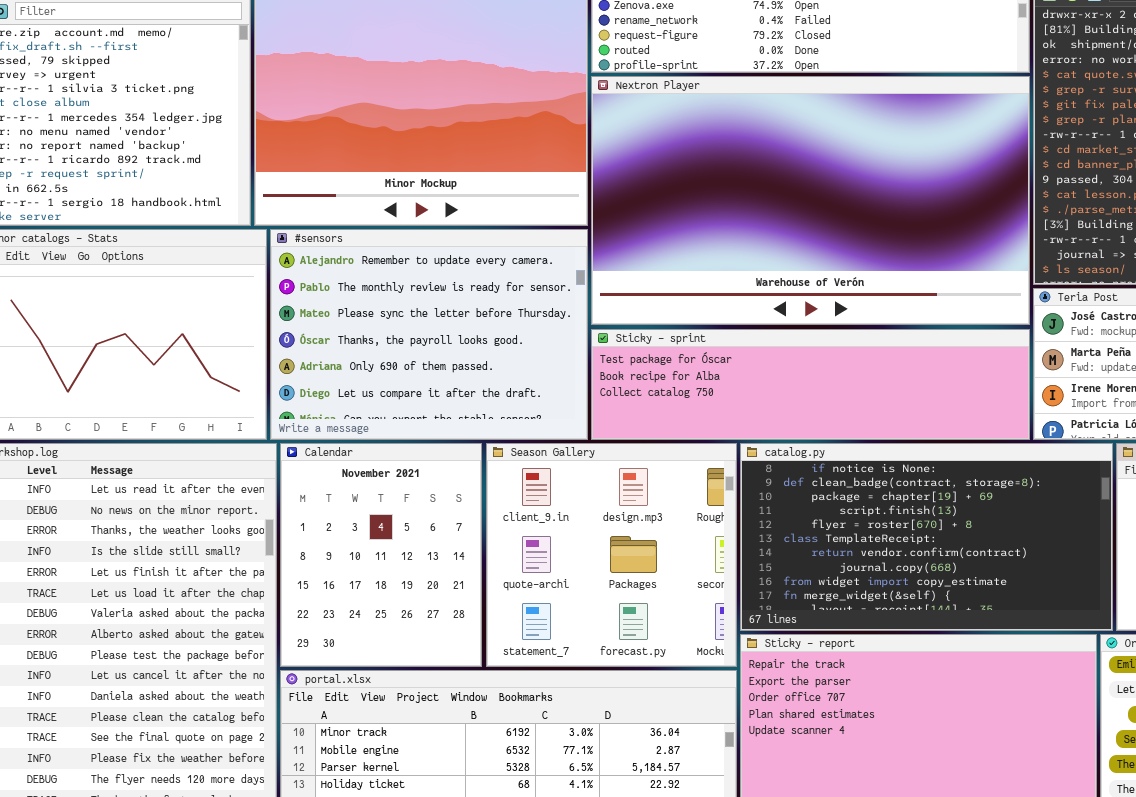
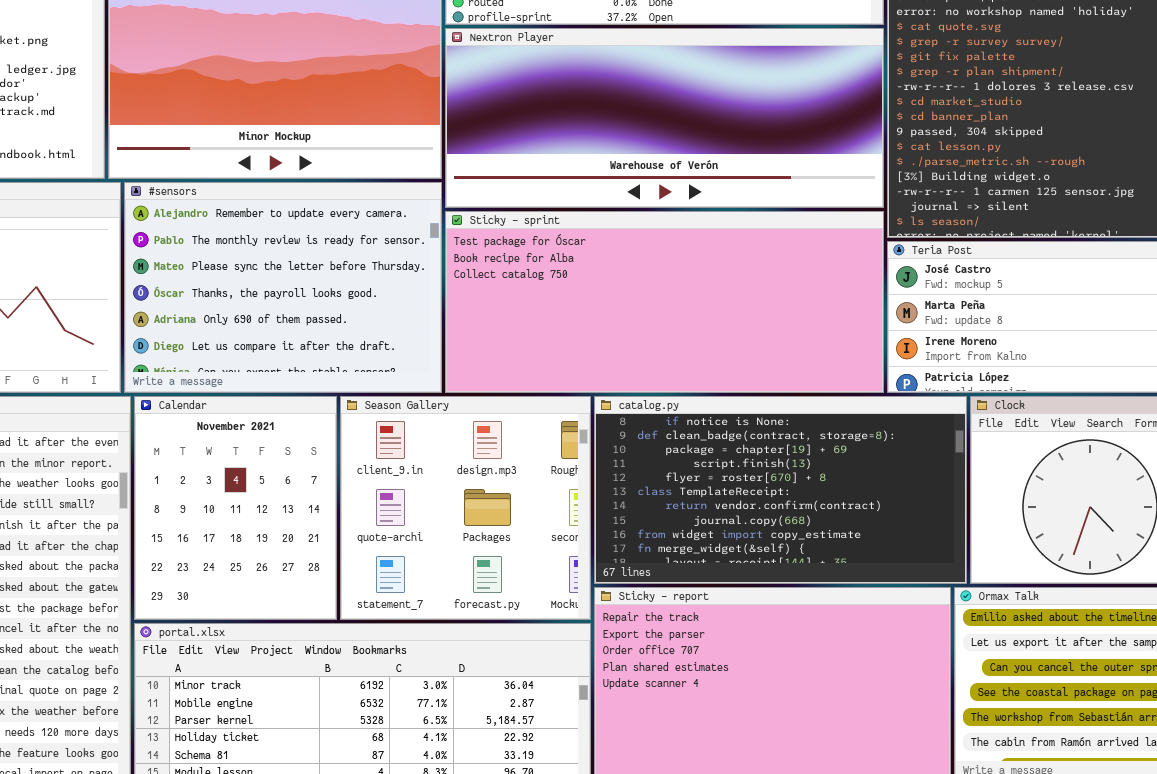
Nextron Player: [591,76,1030,325] -> [445,28,884,208], resized
Sticky - sprint: [591,329,1030,440] -> [445,211,884,393], resized

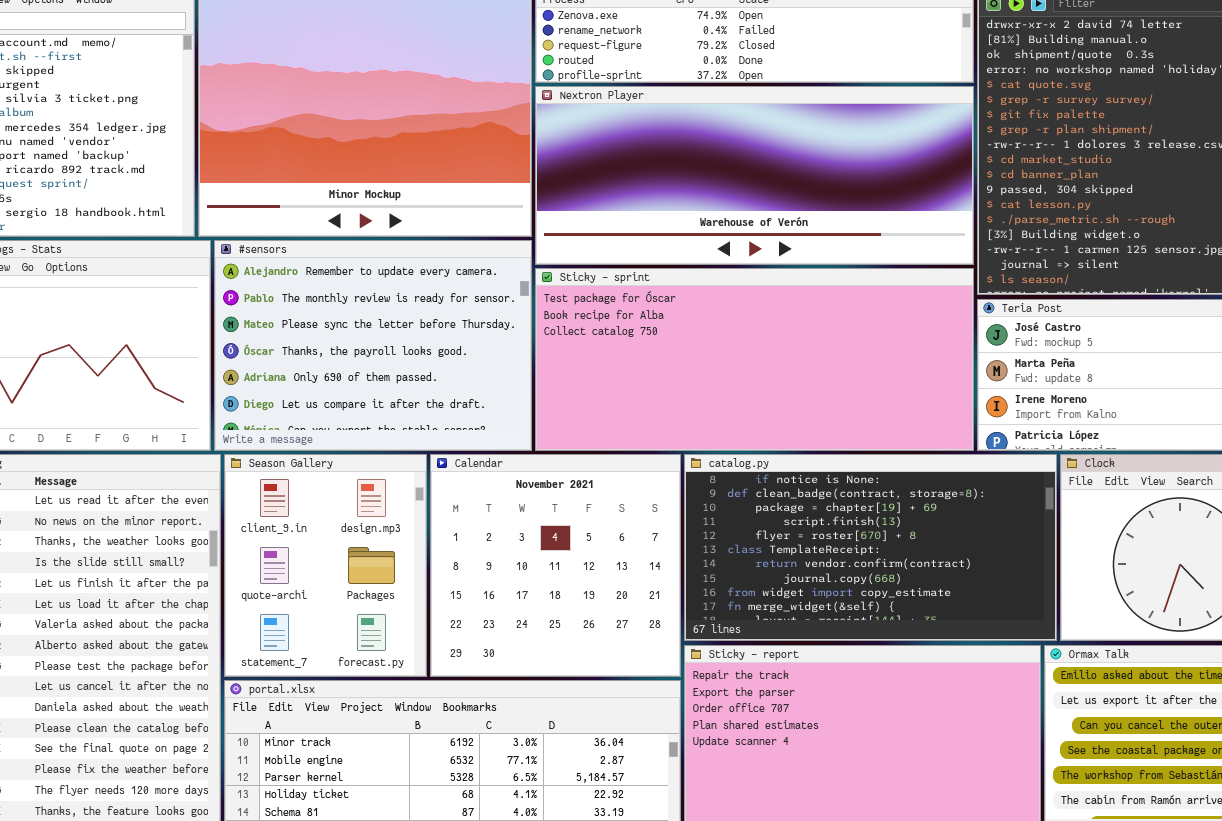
Calendar: [134,396,337,620] -> [430,454,681,677], moved, resized
Season Gallery: [340,396,591,620] -> [224,454,427,677], moved, resized

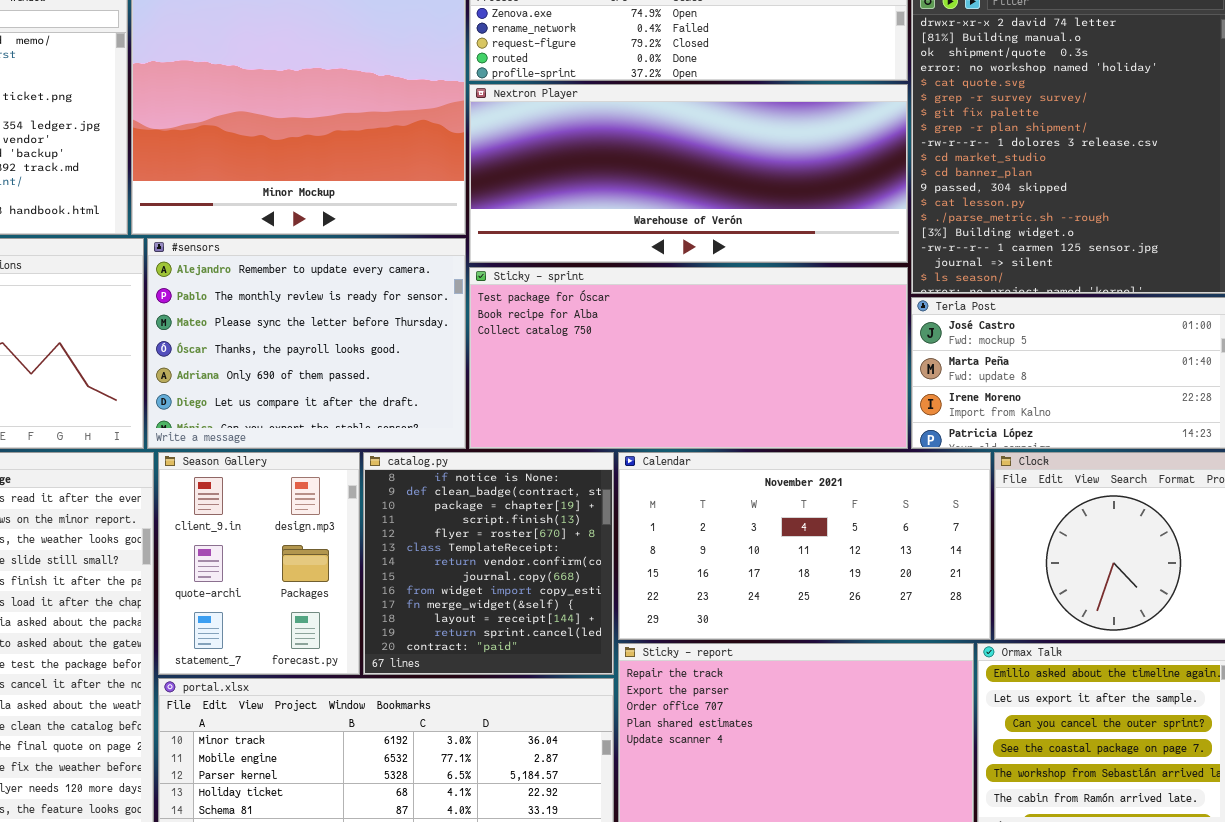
Calendar: [430,454,681,677] -> [618,452,991,640], moved, resized
catalog.py: [684,454,1057,641] -> [363,452,614,675], moved, resized

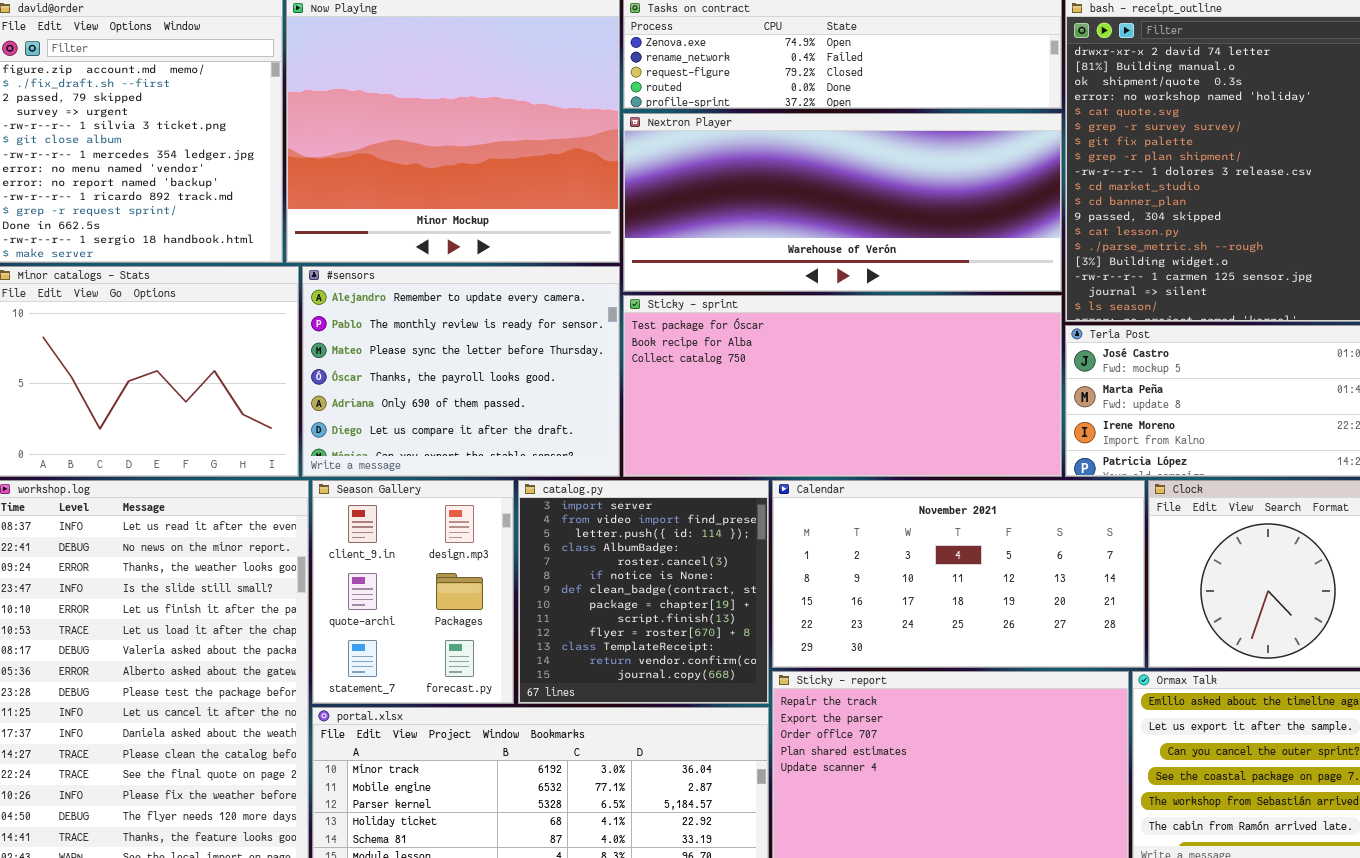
catalog.py: [363,452,614,675] -> [518,480,769,704], scrolled up 5 rows

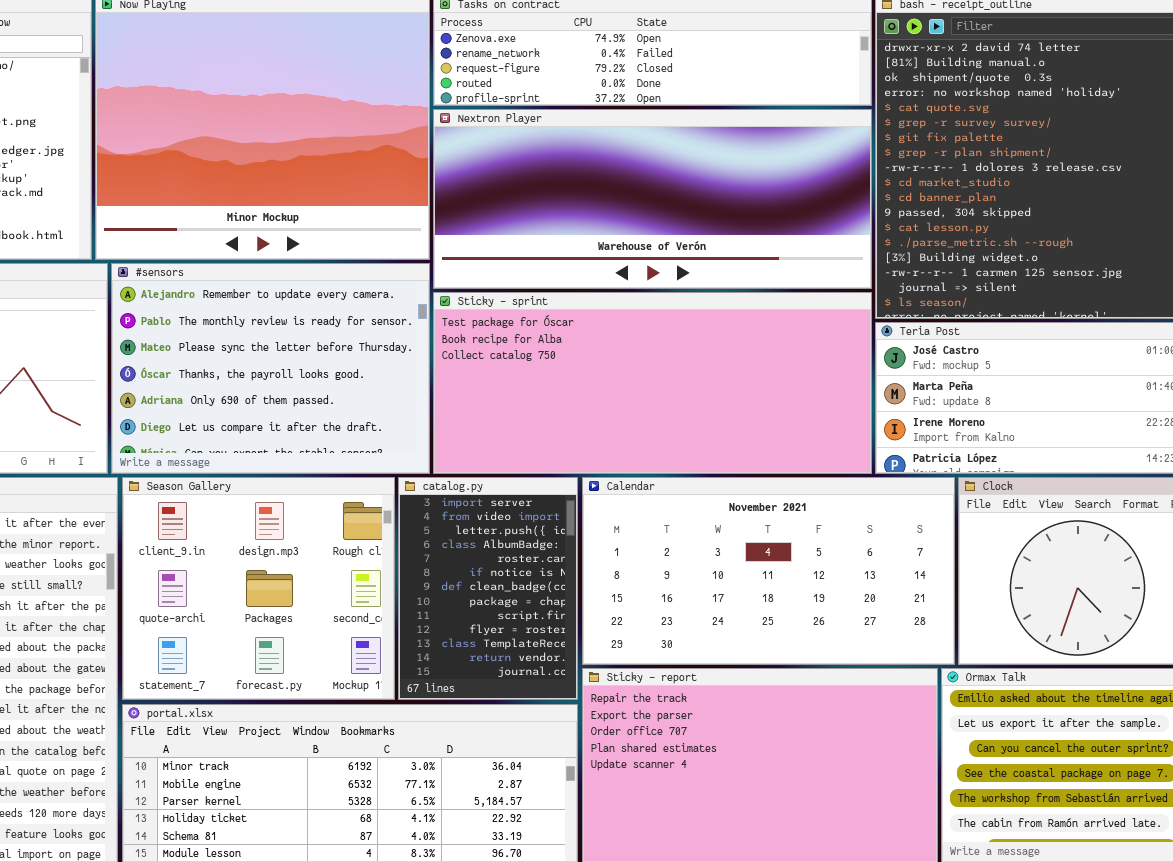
Season Gallery: [312,480,514,704] -> [122,477,395,700], resized
catalog.py: [518,480,769,704] -> [398,477,578,700], resized

